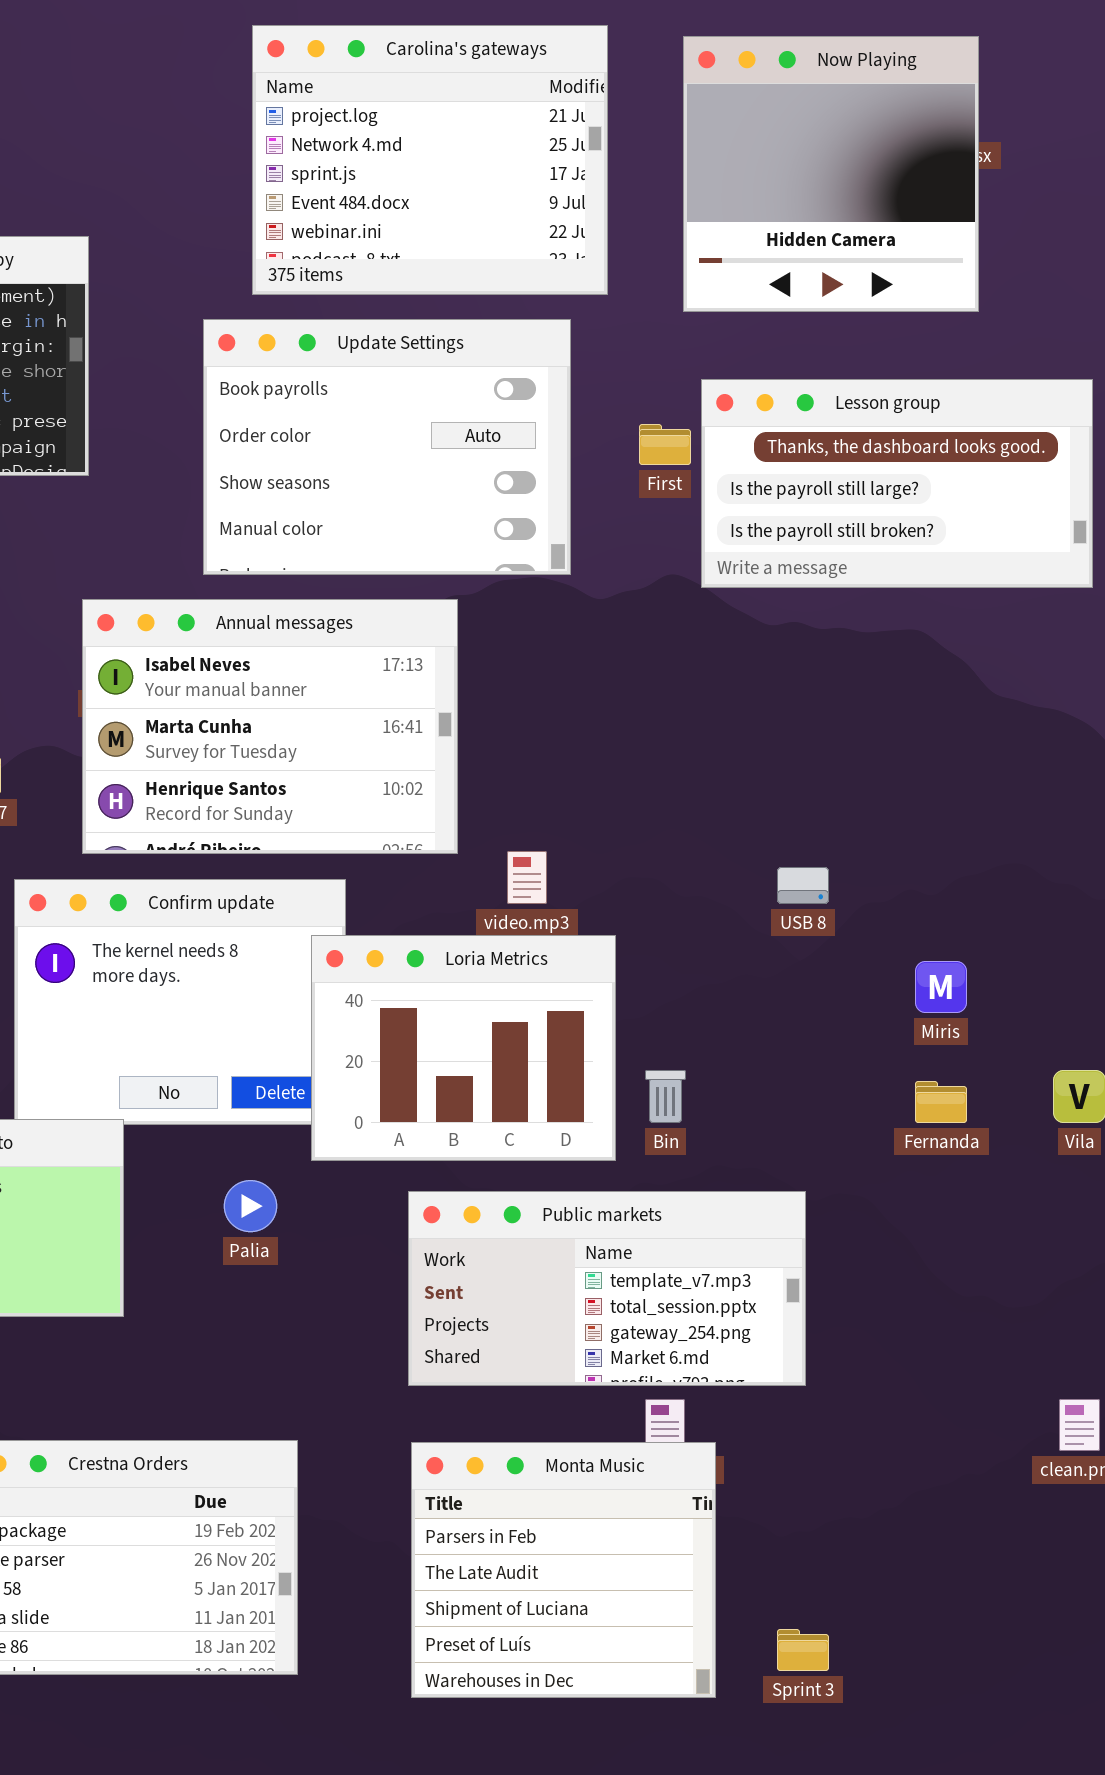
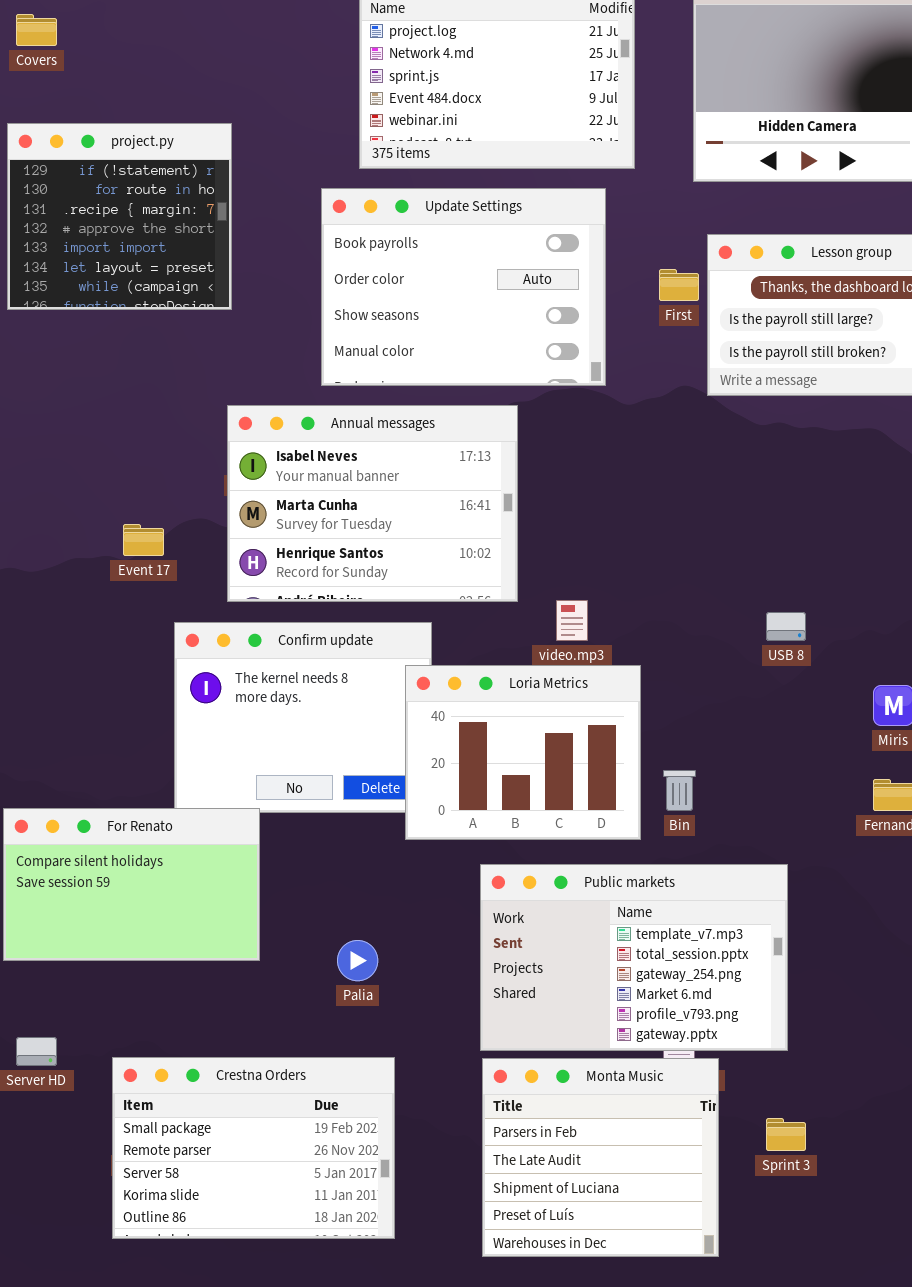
Palia: [224,1180,277,1232] -> [337,940,378,981], moved
Public markets: [408,1191,806,1386] -> [480,864,788,1051], resized
Sprint 3: [777,1629,829,1671] -> [766,1118,806,1151], moved

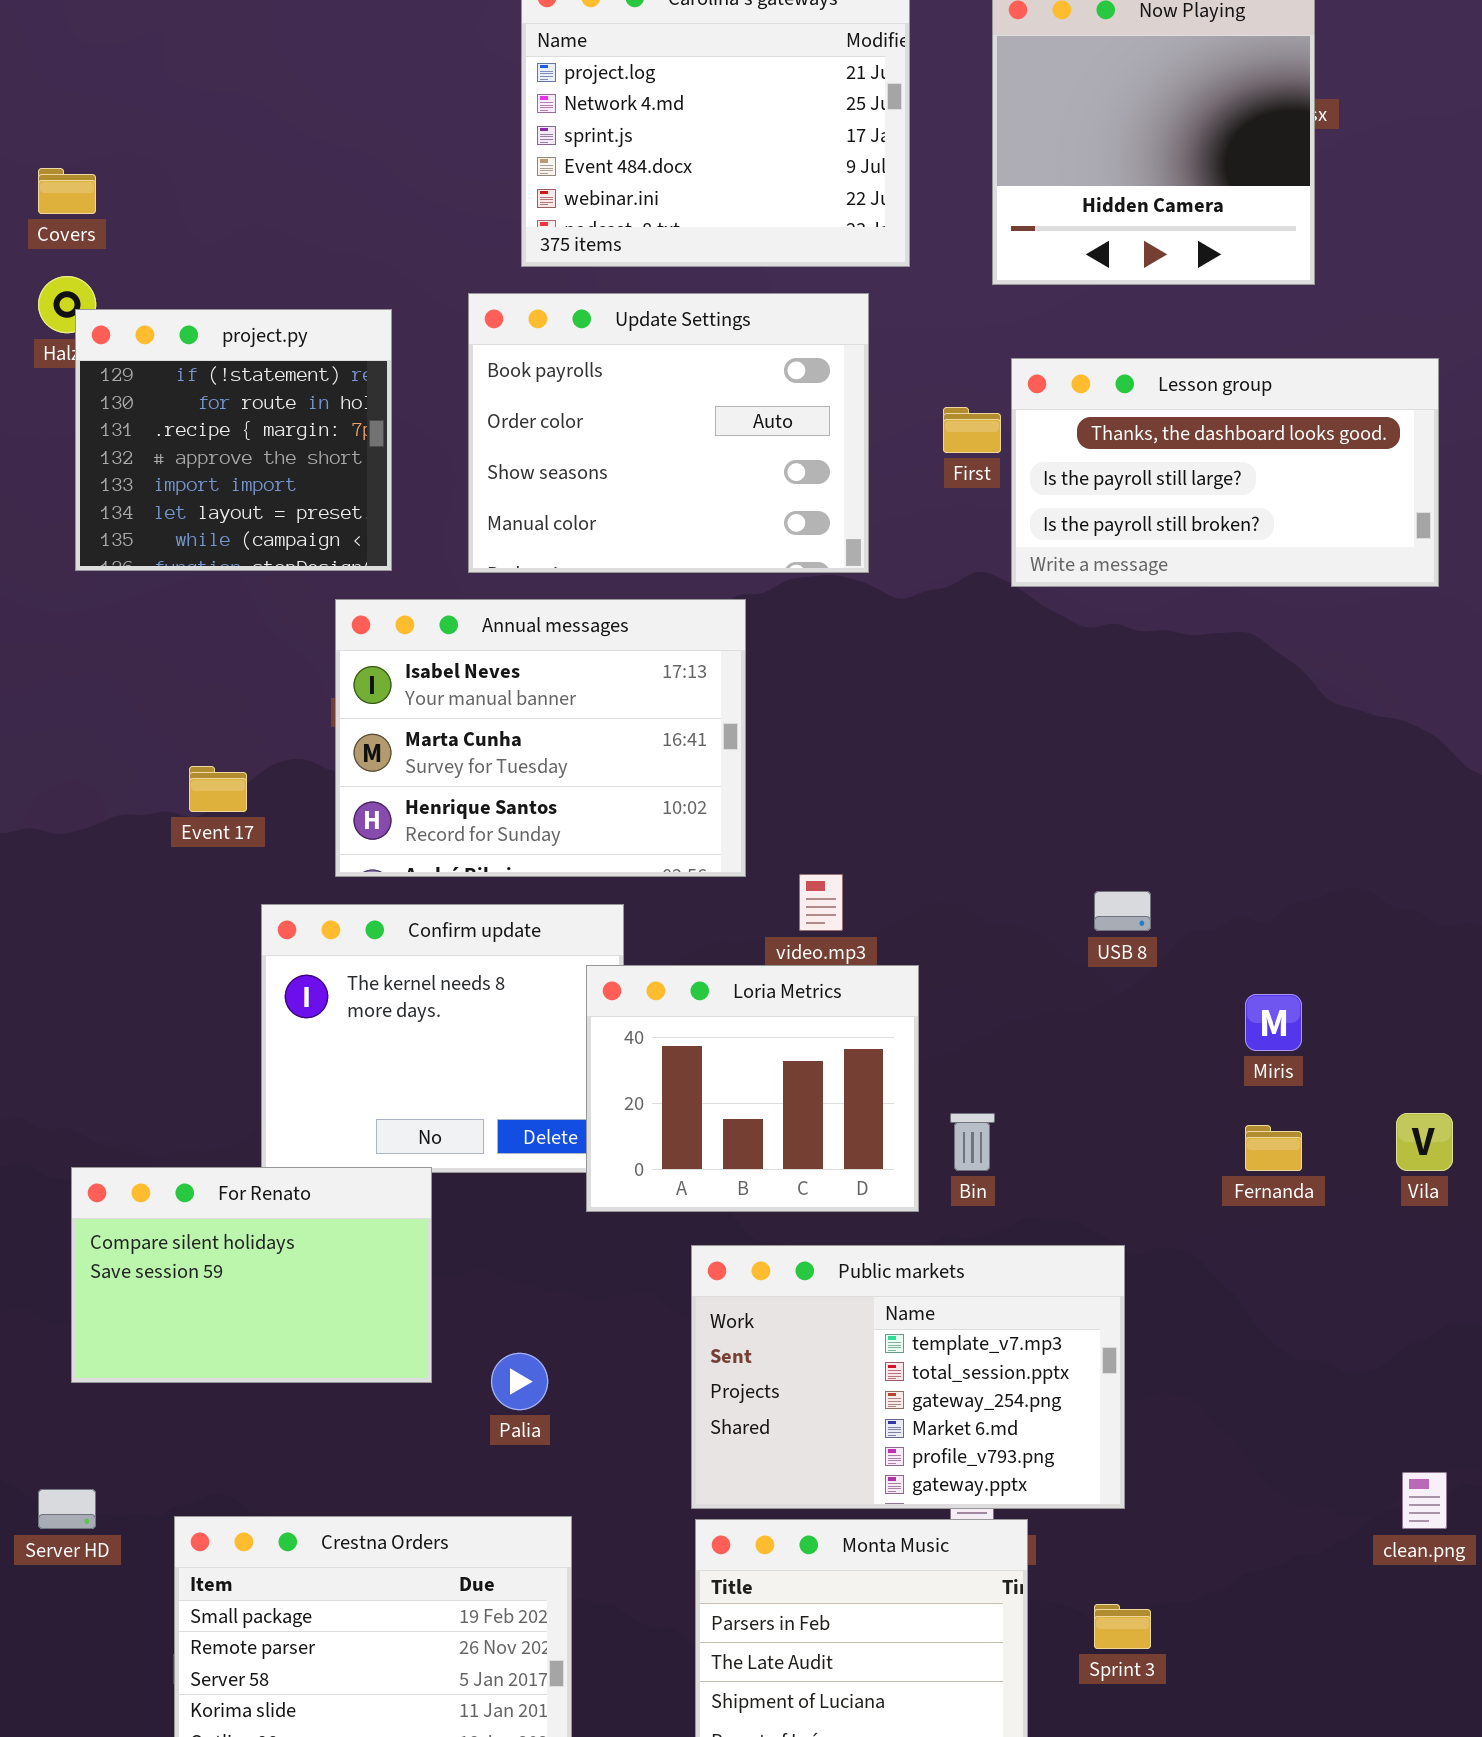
Covers: [16,14,57,46] -> [38,168,96,214], moved
project.py: [7,123,232,310] -> [75,309,392,571], moved
For Renato: [3,808,260,961] -> [71,1167,432,1383], moved

